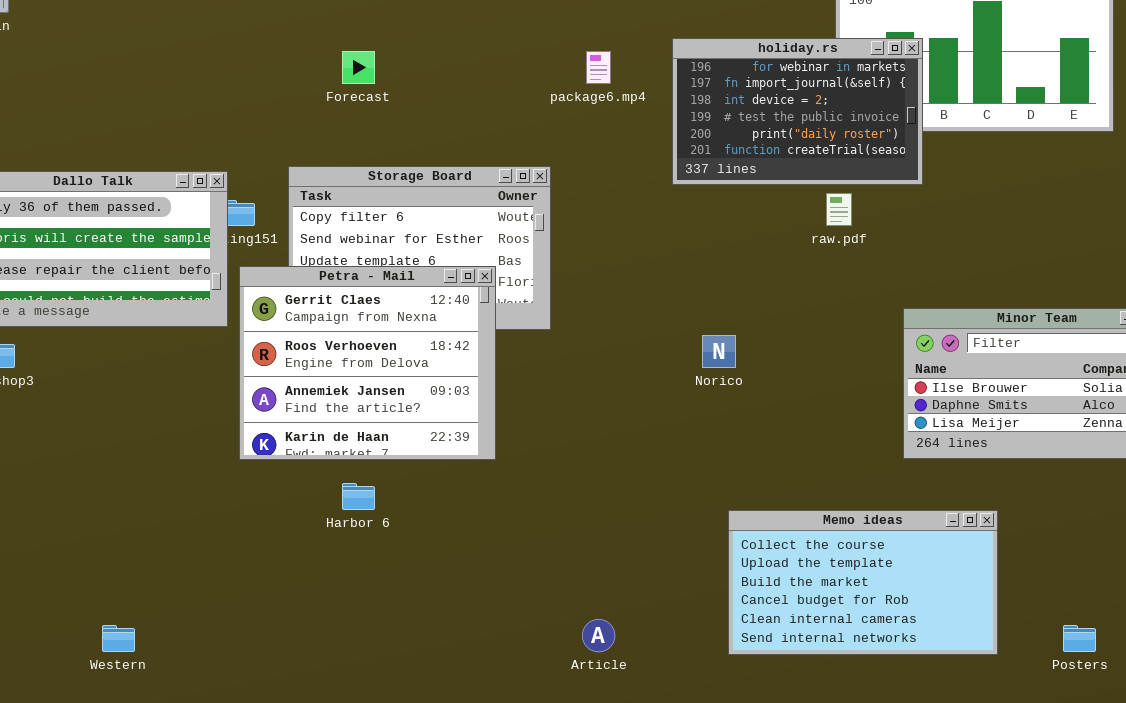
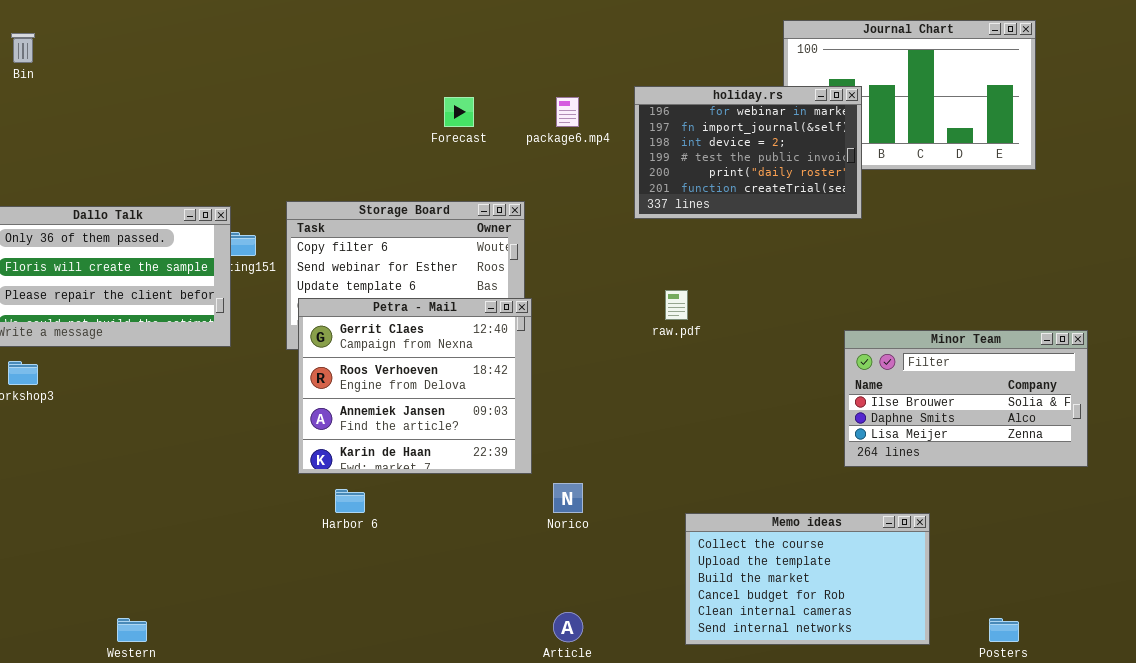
Forecast: [342,51,375,84] -> [444,97,474,127], moved
raw.pdf: [826,193,852,226] -> [665,290,688,320], moved
Petra - Mail: [239,266,496,460] -> [298,298,532,474], moved
Norico: [702,335,736,368] -> [553,483,583,513], moved

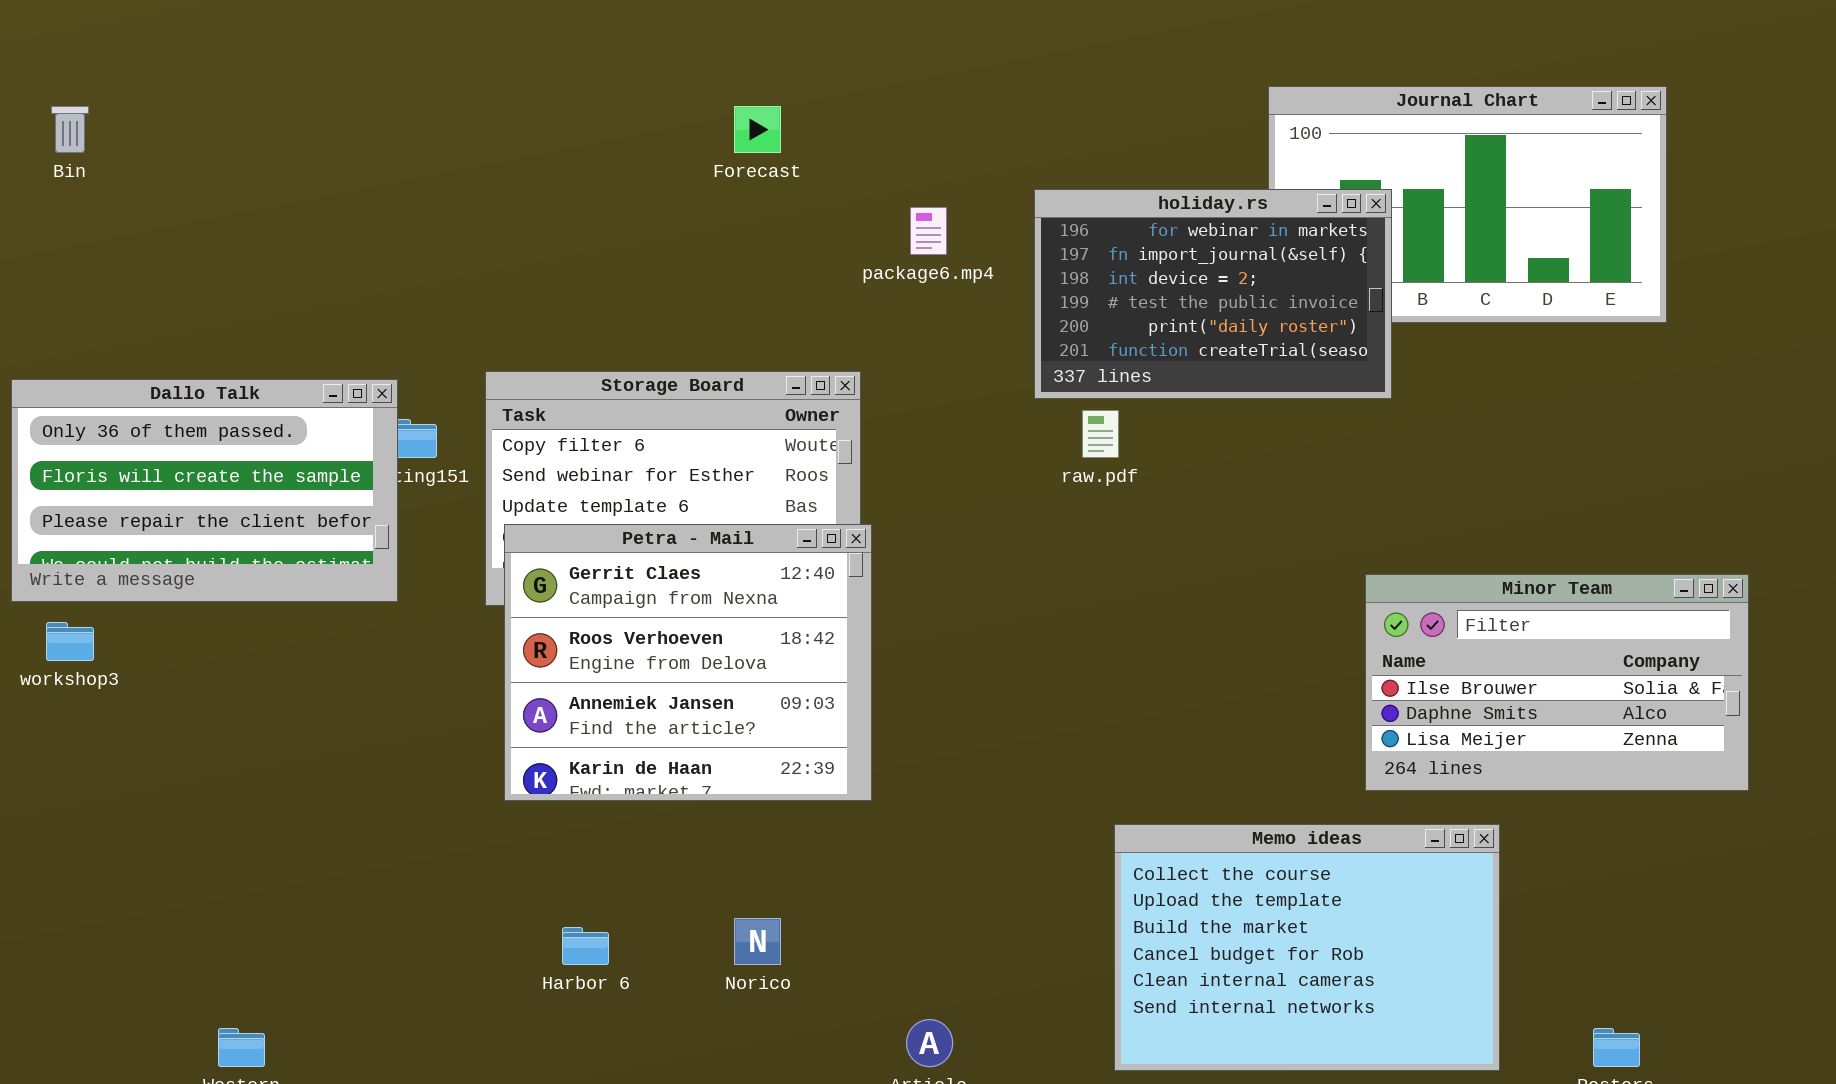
Forecast: [444,97,474,127] -> [734,106,781,153], moved
raw.pdf: [665,290,688,320] -> [1082,410,1119,458], moved
Norico: [553,483,583,513] -> [734,918,781,965], moved
Harbor 6: [335,489,365,513] -> [562,927,609,965], moved
Memo ideas: [685,513,930,645] -> [1114,824,1500,1071], resized

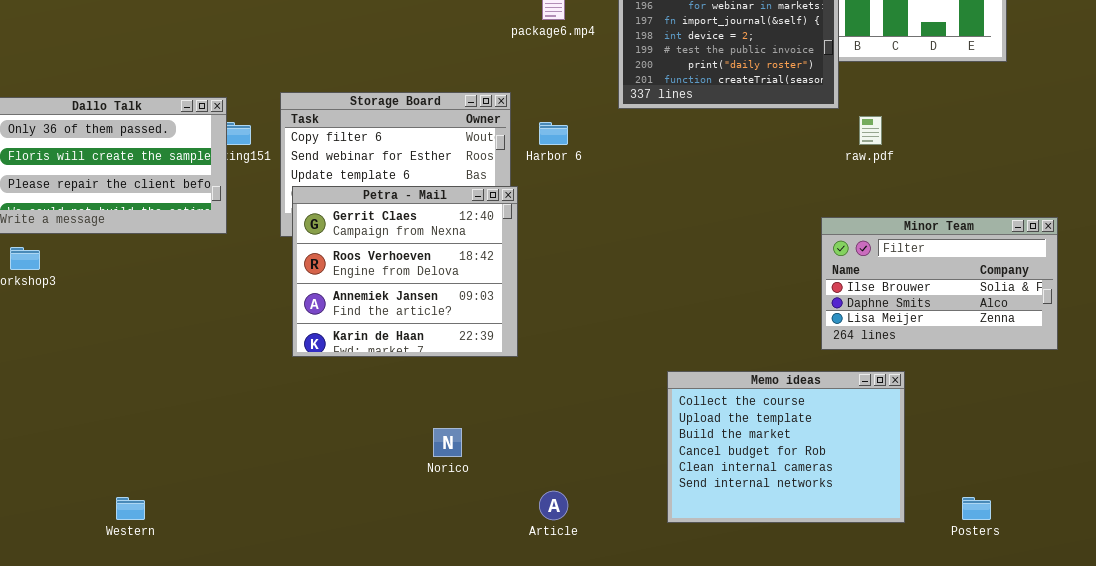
raw.pdf: [1082,410,1119,458] -> [859,116,882,145], moved
Harbor 6: [562,927,609,965] -> [539,122,568,145], moved

